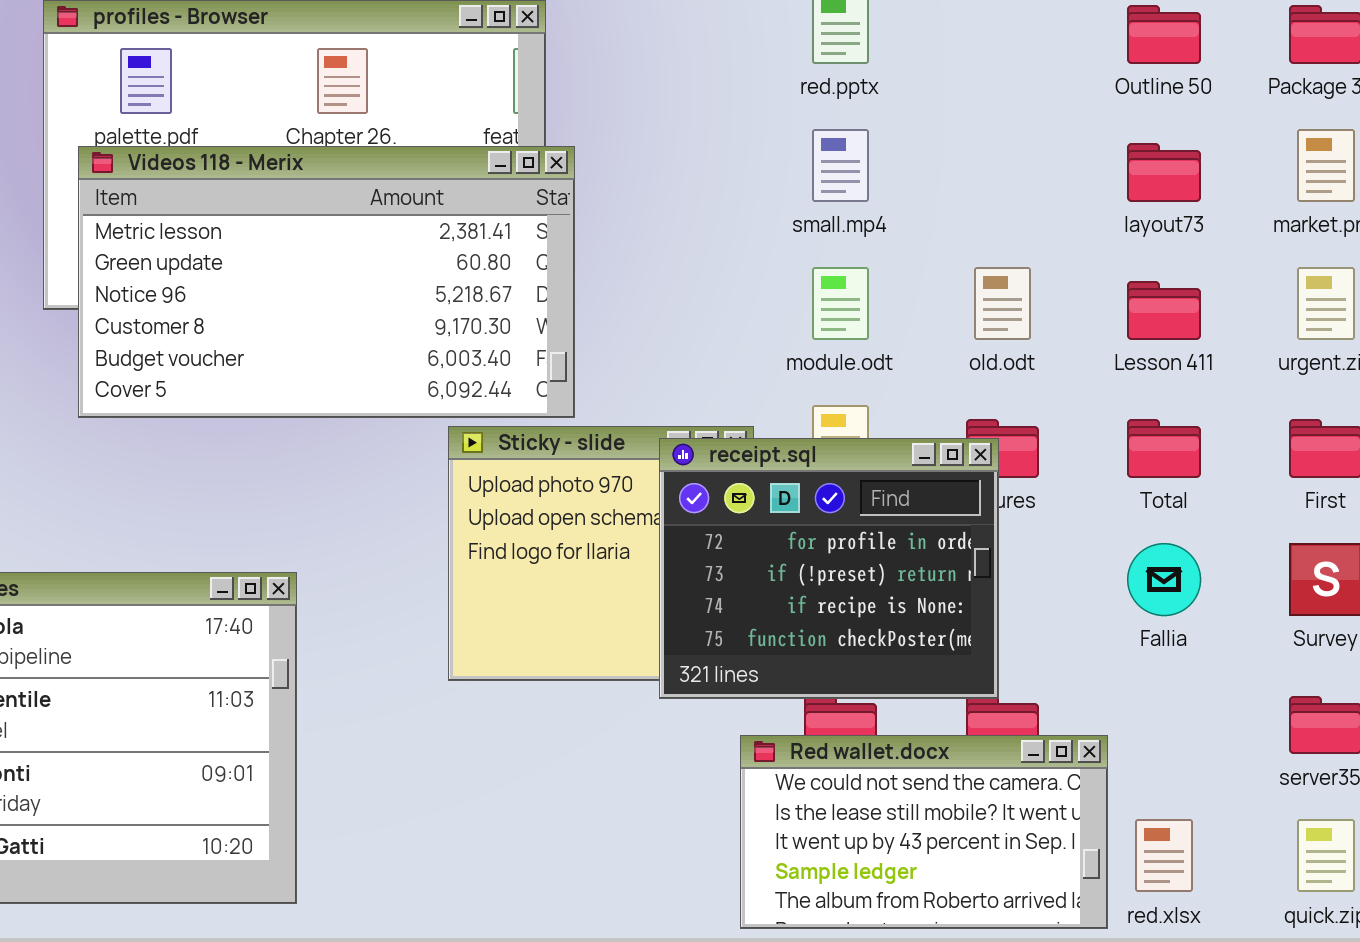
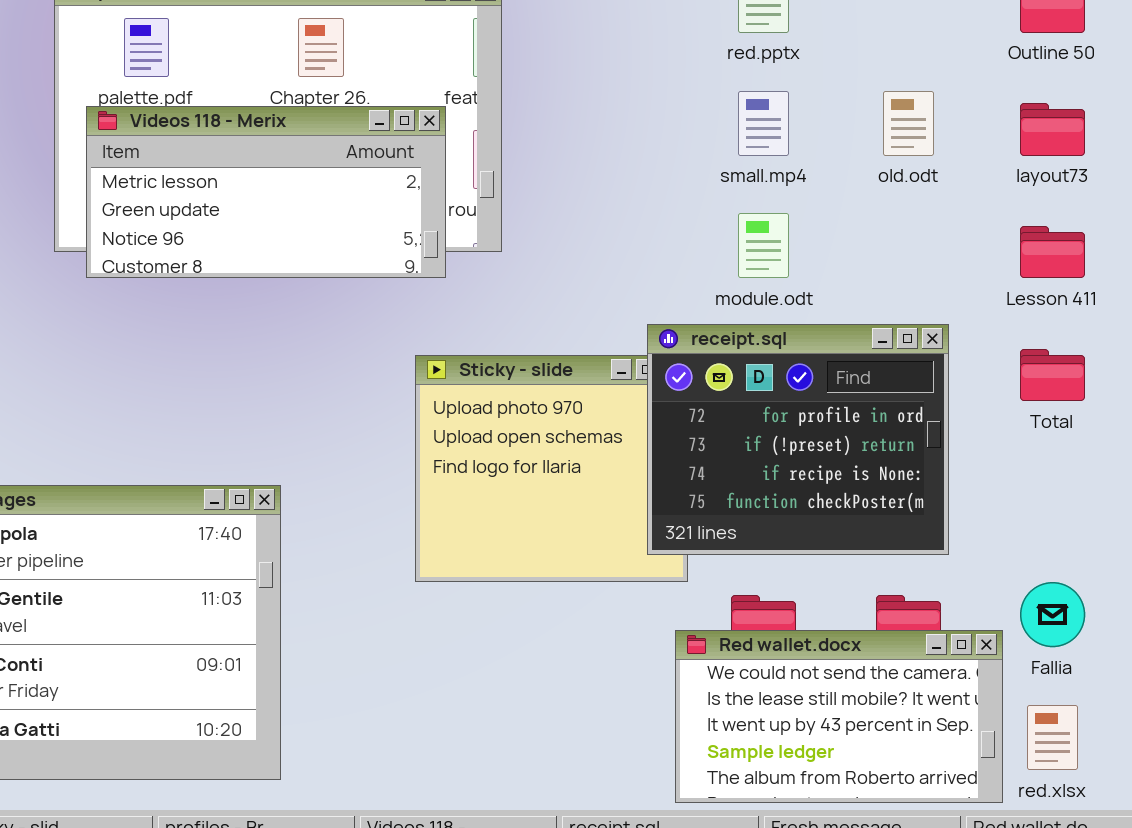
Videos 118 - Merix: [78,146,575,418] -> [86,106,446,278], resized
old.odt: [974,267,1031,340] -> [883,91,934,156], moved
receipt.sql: [659,438,999,699] -> [647,324,949,555], moved
Fallia: [1127,543,1201,616] -> [1020,582,1085,647], moved

